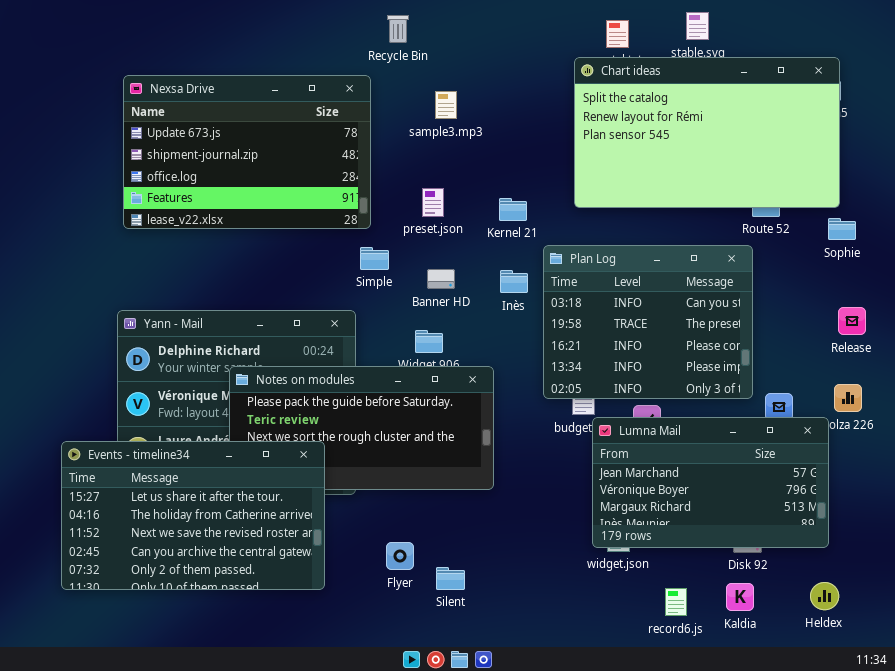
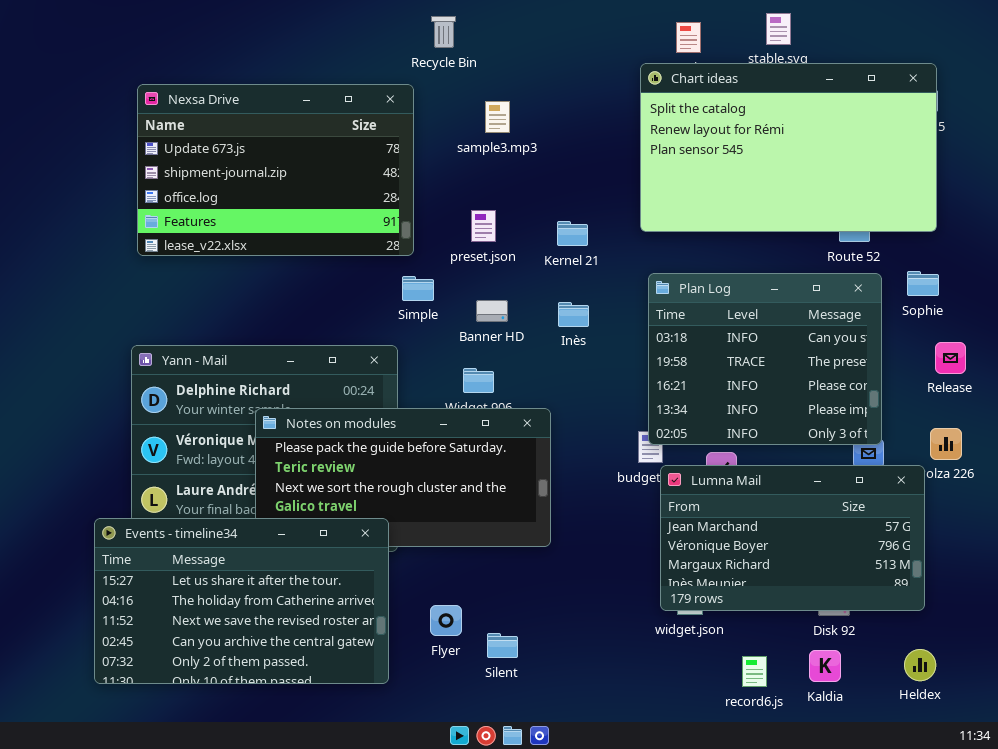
Sophie: [828,218,856,240] -> [907,271,939,296], moved
Plan Log: [543,245,753,399] -> [648,273,882,445], moved
Events - timeline34: [61,441,325,590] -> [94,518,389,684], moved

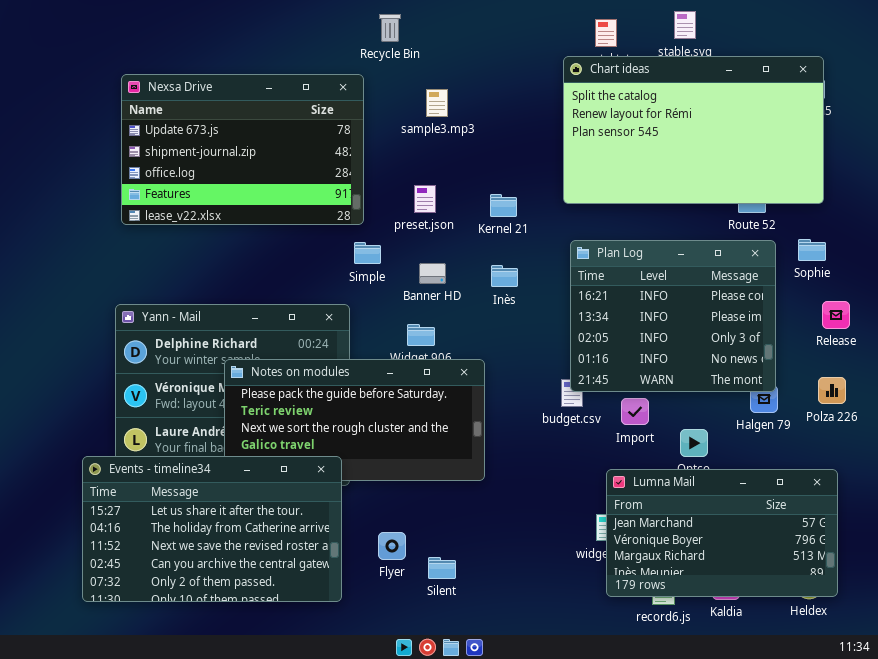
Plan Log: [648,273,882,445] -> [570,240,776,392], scrolled down 2 rows
Lumna Mail: [660,465,925,611] -> [606,469,838,597], moved

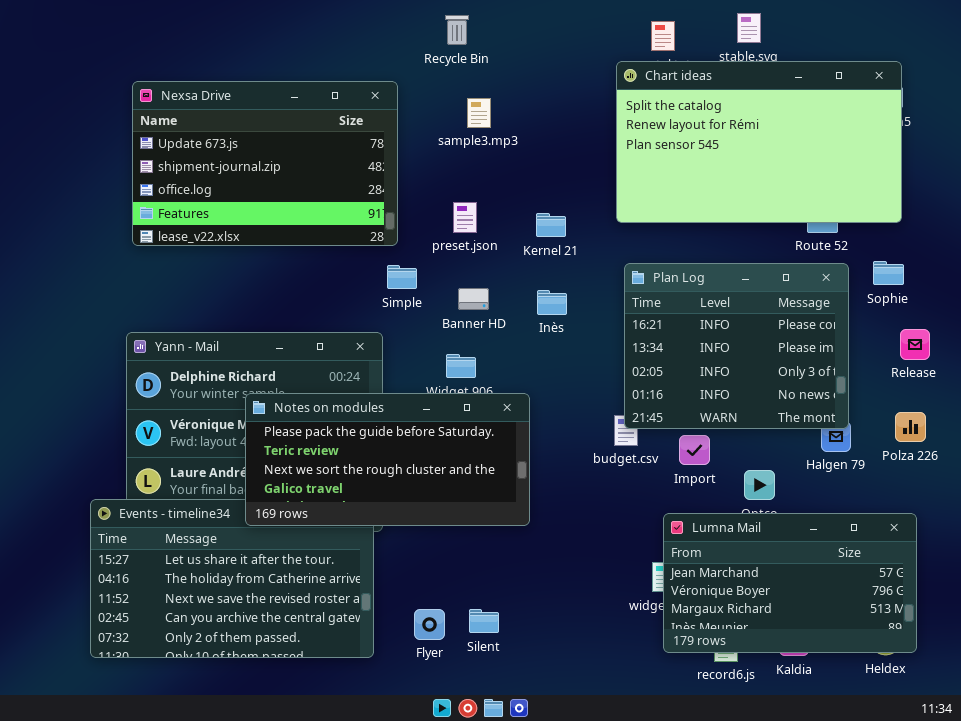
Recycle Bin: [379,14,401,42] -> [445,15,469,45], moved
Notes on modules: [224,359,485,481] -> [245,393,530,526], raised
Flyer: [378,532,406,560] -> [414,609,445,640], moved

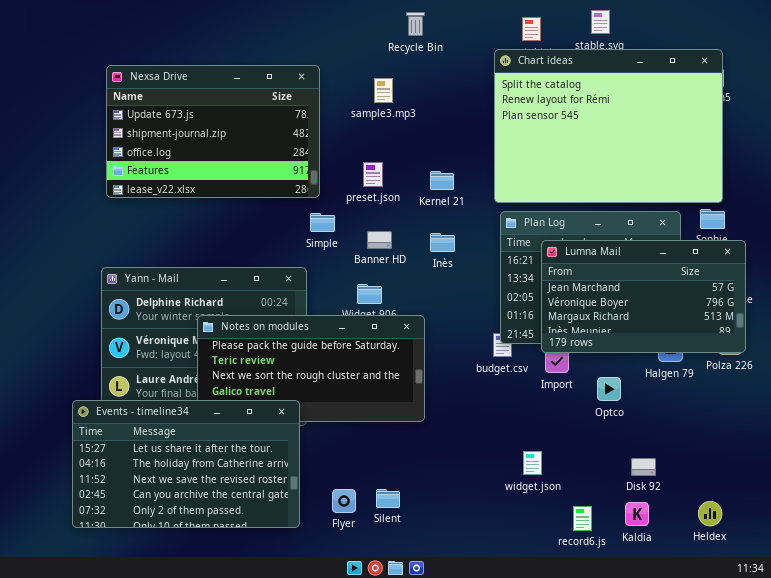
Recycle Bin: [445,15,469,45] -> [406,12,425,36], moved
Chart ideas: [616,61,902,223] -> [494,49,723,203], resized
Events - timeline34: [90,499,374,658] -> [72,400,300,528], raised
Lumna Mail: [663,513,917,653] -> [541,240,746,353], moved

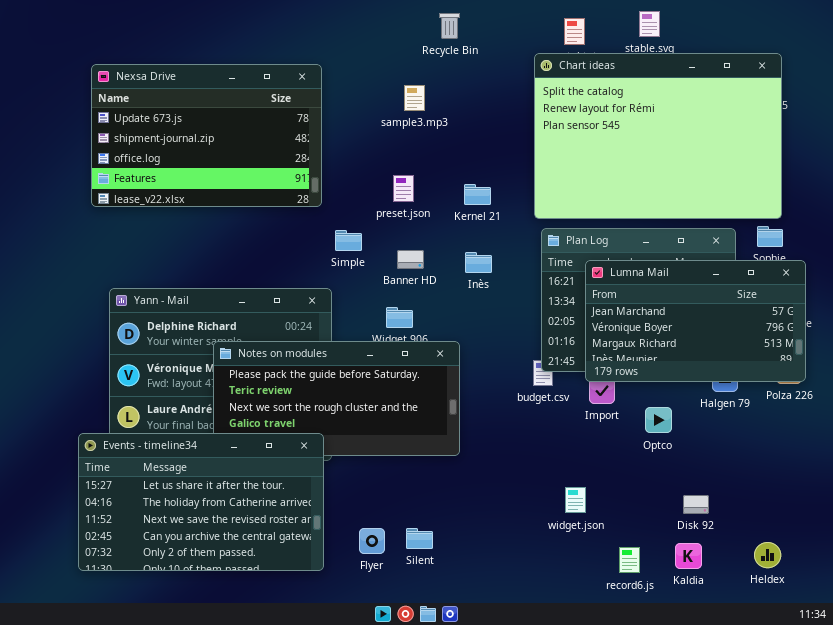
Nexsa Drive: [106,65,320,198] -> [91,64,322,207], moved

